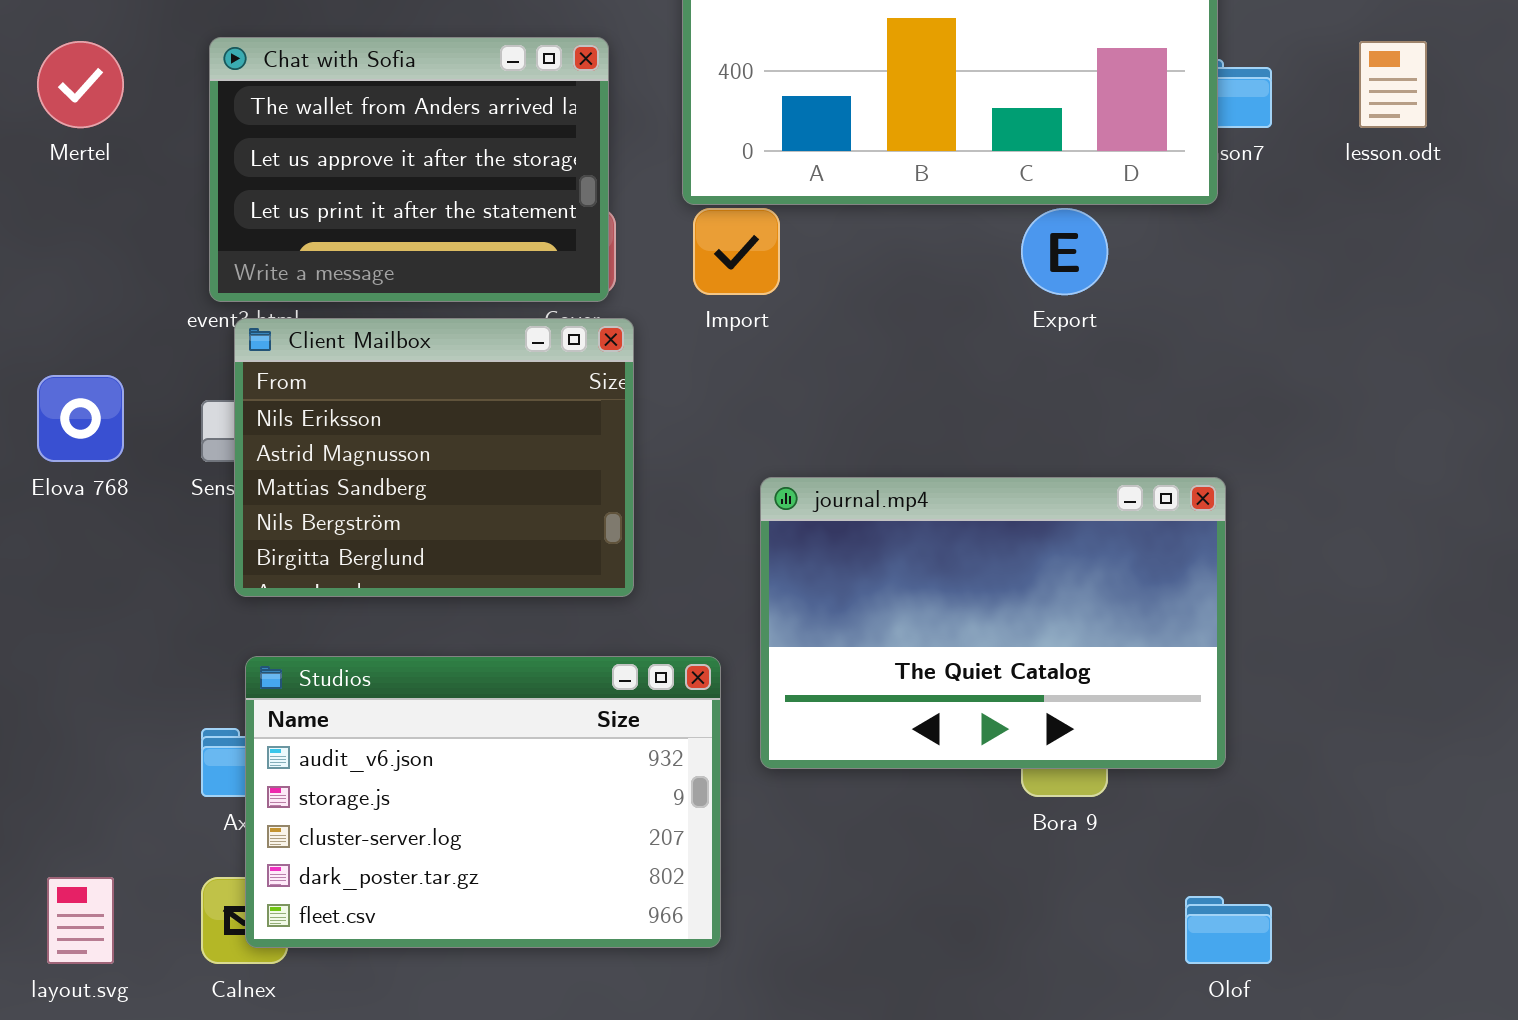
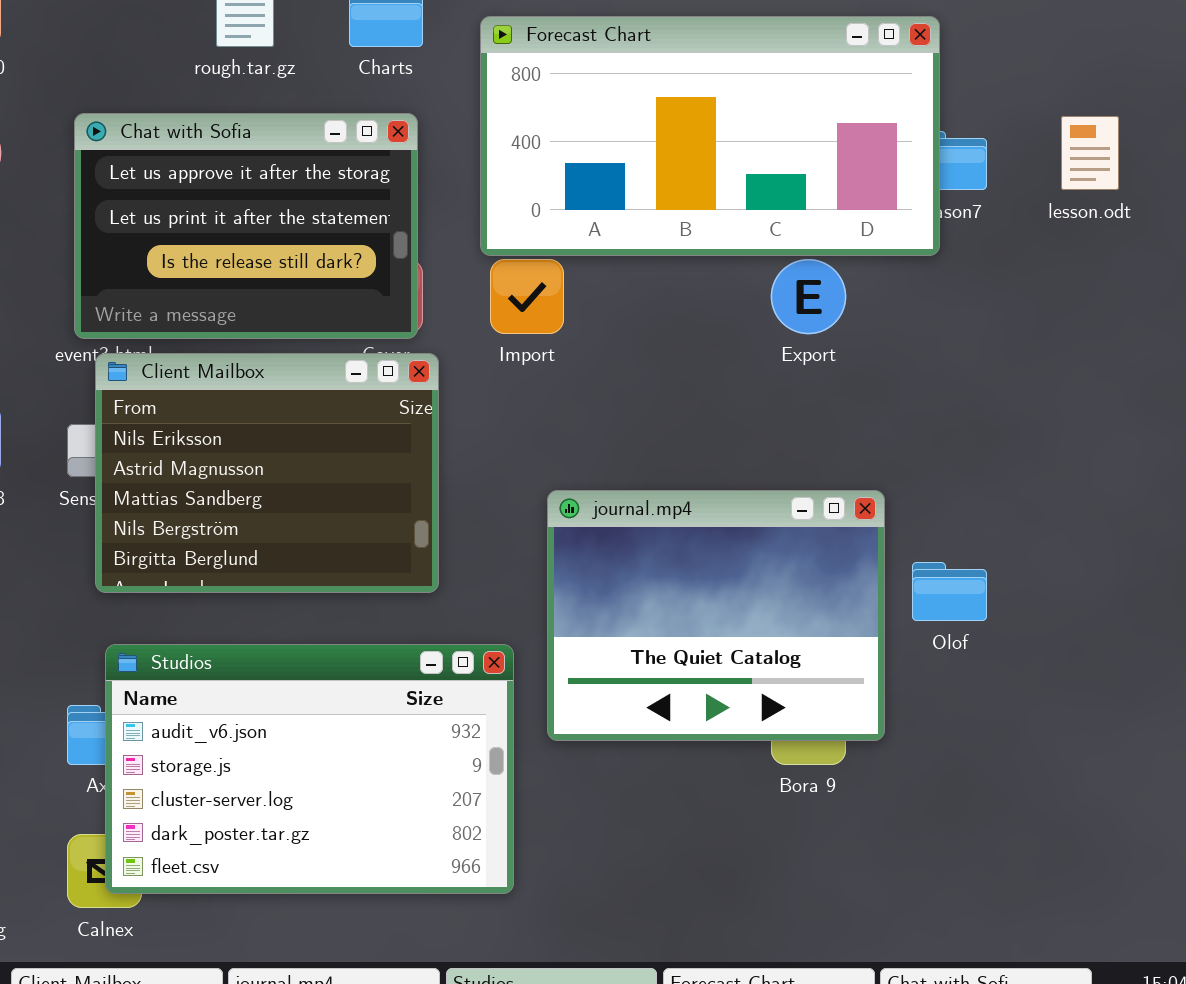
Chat with Sofia: [209,37,609,302] -> [74,113,418,339], scrolled down 1 row
journal.mp4: [760,477,1226,769] -> [547,490,885,741], resized
Olof: [1185,896,1272,964] -> [912,562,987,621], moved

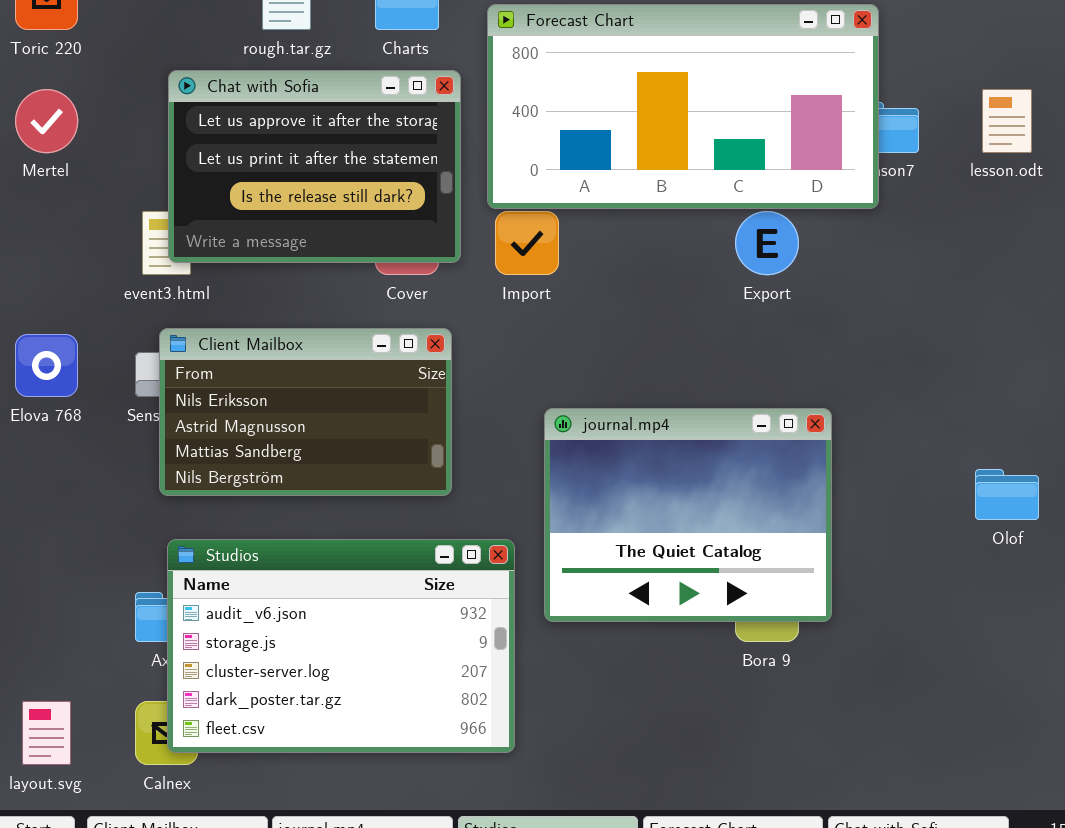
Chat with Sofia: [74,113,418,339] -> [168,70,461,263], moved
Client Mailbox: [95,353,439,593] -> [159,328,452,496], resized
Olof: [912,562,987,621] -> [975,469,1039,520], moved

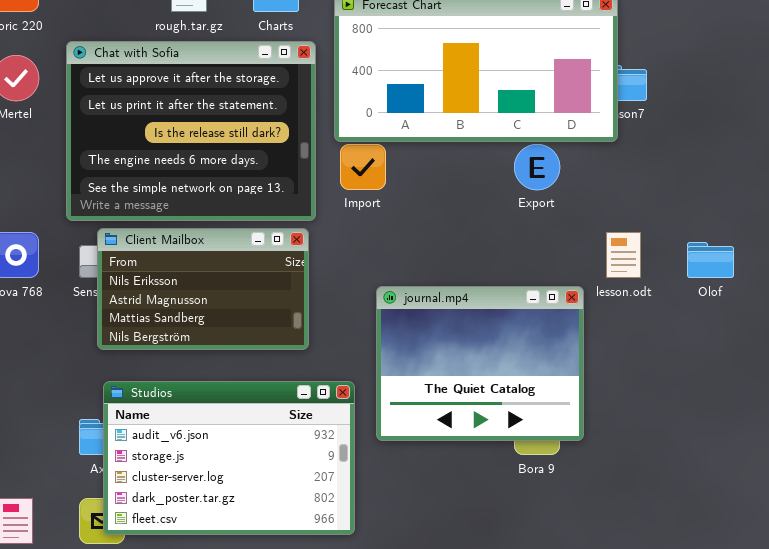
Chat with Sofia: [168,70,461,263] -> [66,41,316,221], resized
lesson.odt: [982,89,1032,153] -> [606,232,641,278], moved
Olof: [975,469,1039,520] -> [687,242,734,278], moved

